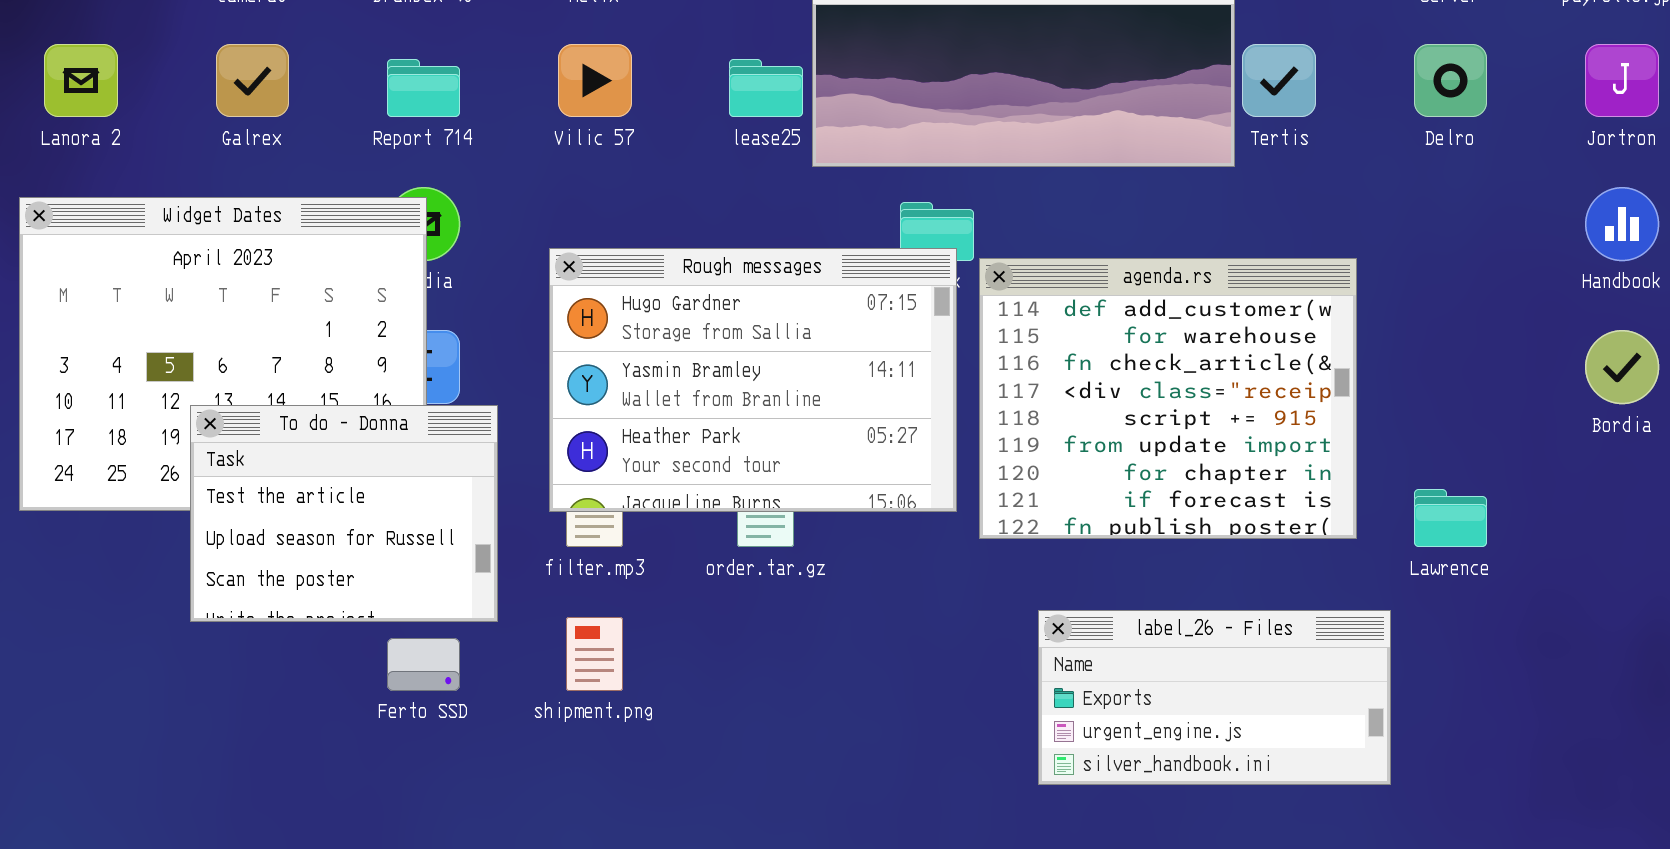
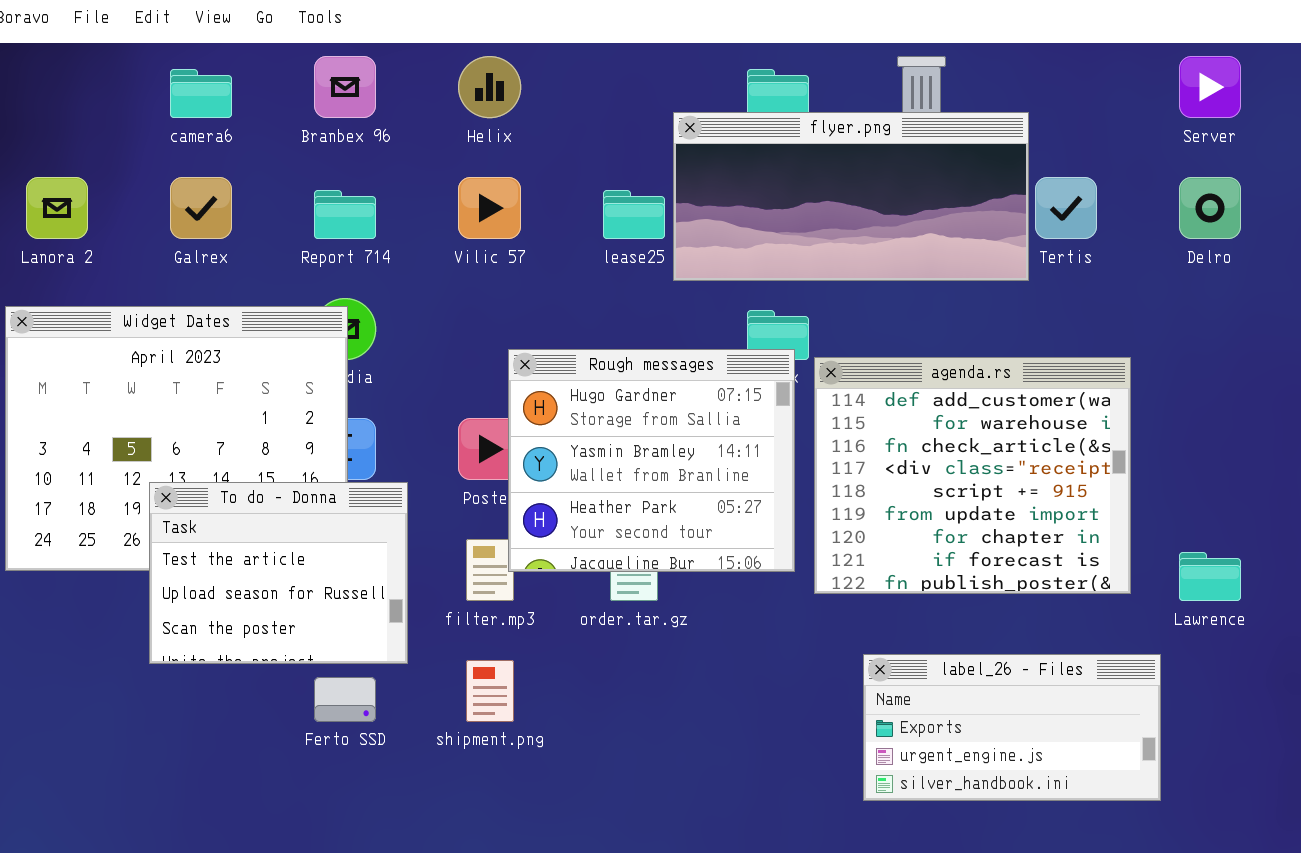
Rough messages: [549,248,957,512] -> [508,349,795,572], resized

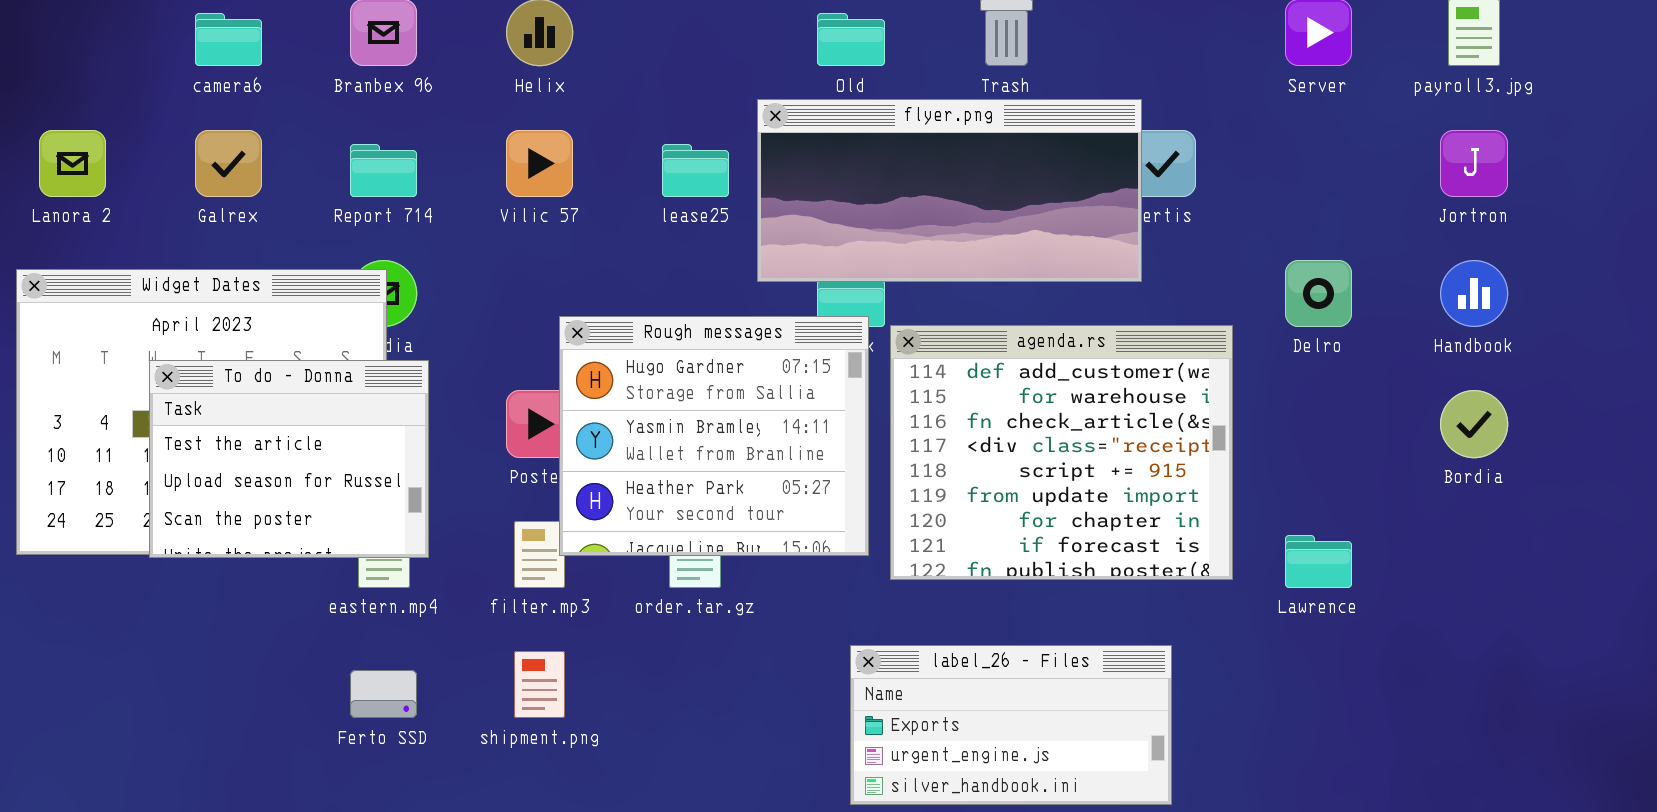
flyer.png: [673,112,1029,281] -> [757,99,1142,282], moved
Delro: [1179,177,1241,239] -> [1285,260,1352,327], moved
To do - Donna: [149,482,408,664] -> [149,360,429,558], moved
label_26 - Files: [863,654,1161,801] -> [850,645,1172,805], moved

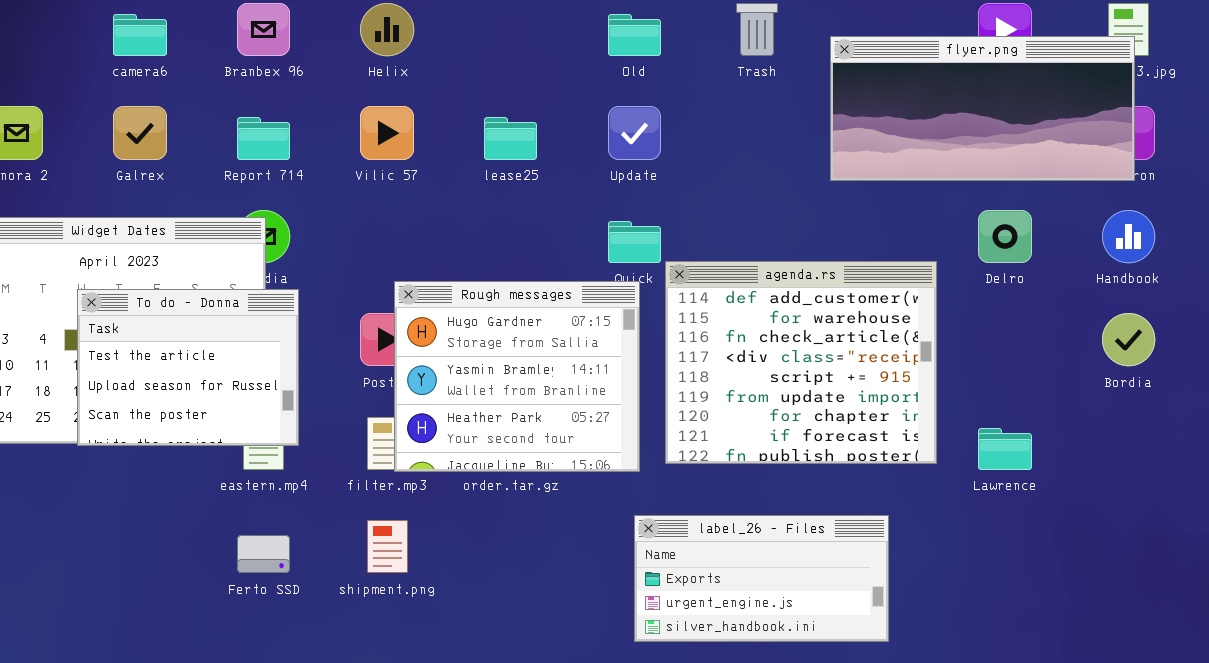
flyer.png: [757,99,1142,282] -> [830,36,1135,181], moved
Rough messages: [559,316,869,556] -> [394,281,640,472], moved

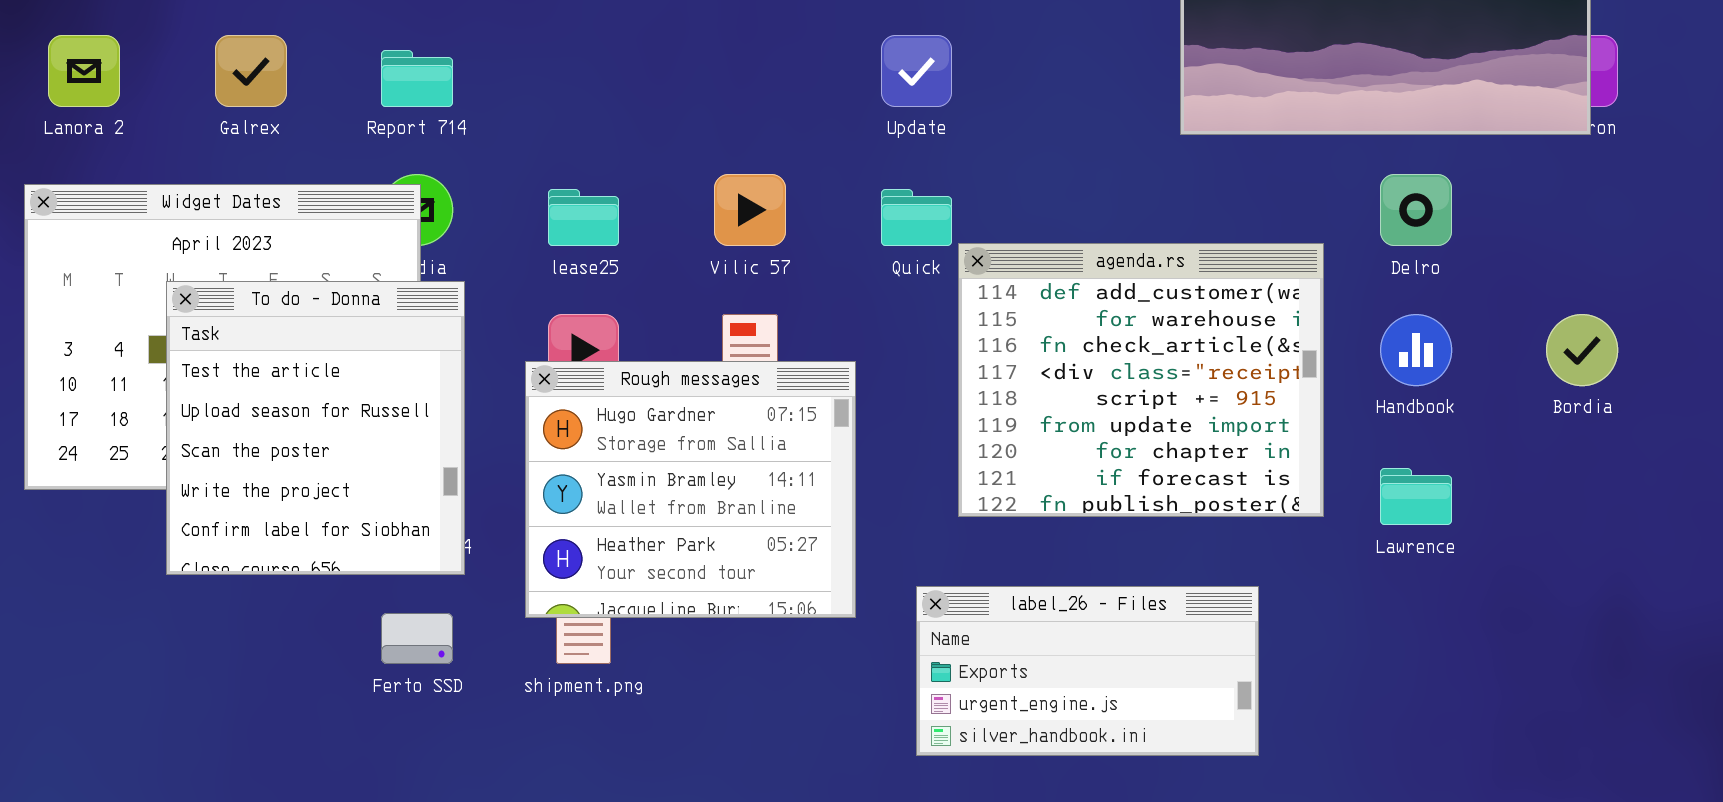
Vilic 57: [360,106,414,160] -> [714,174,786,246], moved
lease25: [484,117,537,160] -> [548,189,619,246], moved
Handbook: [1102,210,1155,263] -> [1380,314,1452,386], moved
Rough messages: [394,281,640,472] -> [525,361,856,618], moved
To do - Donna: [77,289,299,446] -> [166,281,465,575], resized

